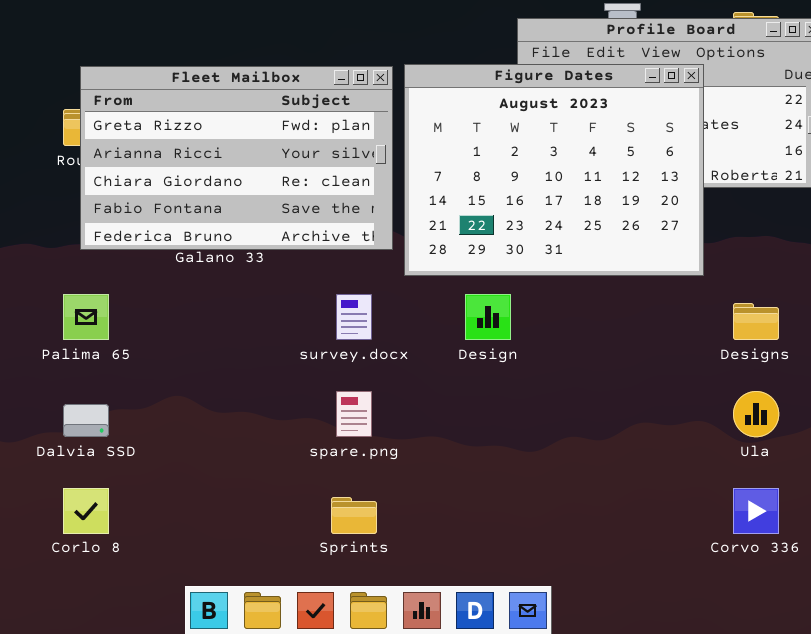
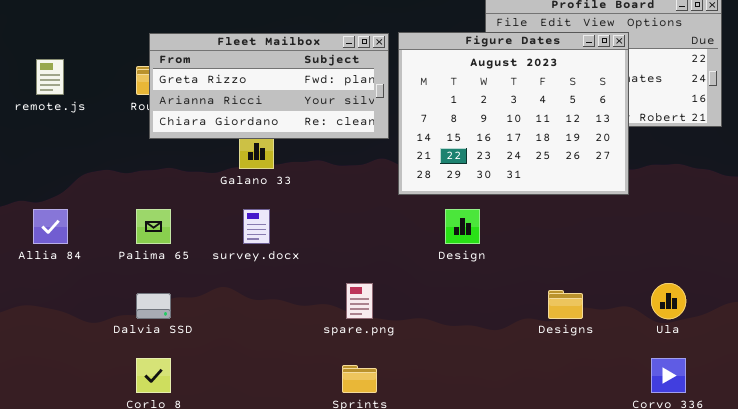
Fleet Mailbox: [80,66,393,250] -> [149,33,389,139], resized
survey.docx: [336,294,372,340] -> [243,209,270,244], moved
Designs: [733,303,779,340] -> [548,290,583,319], moved

